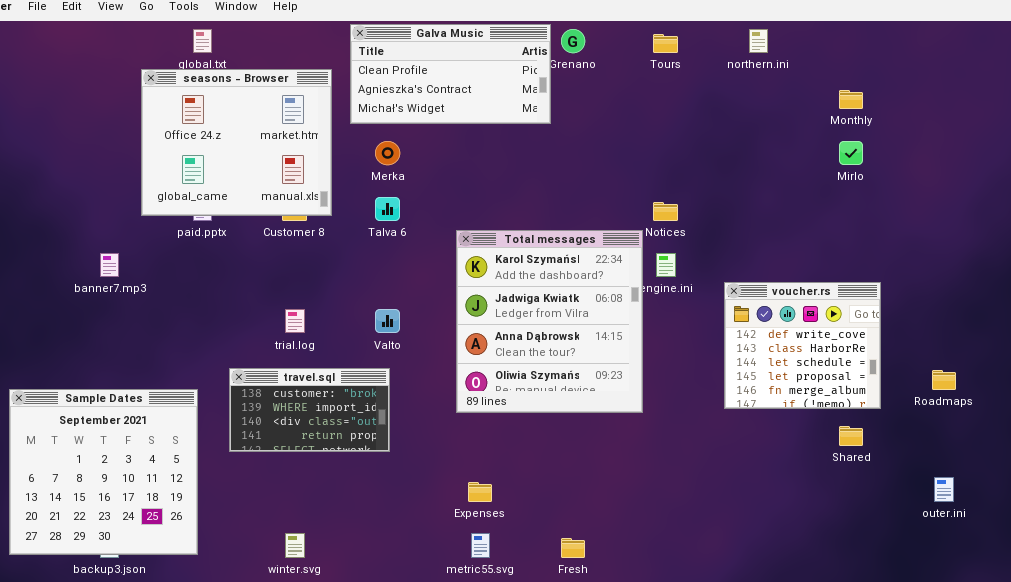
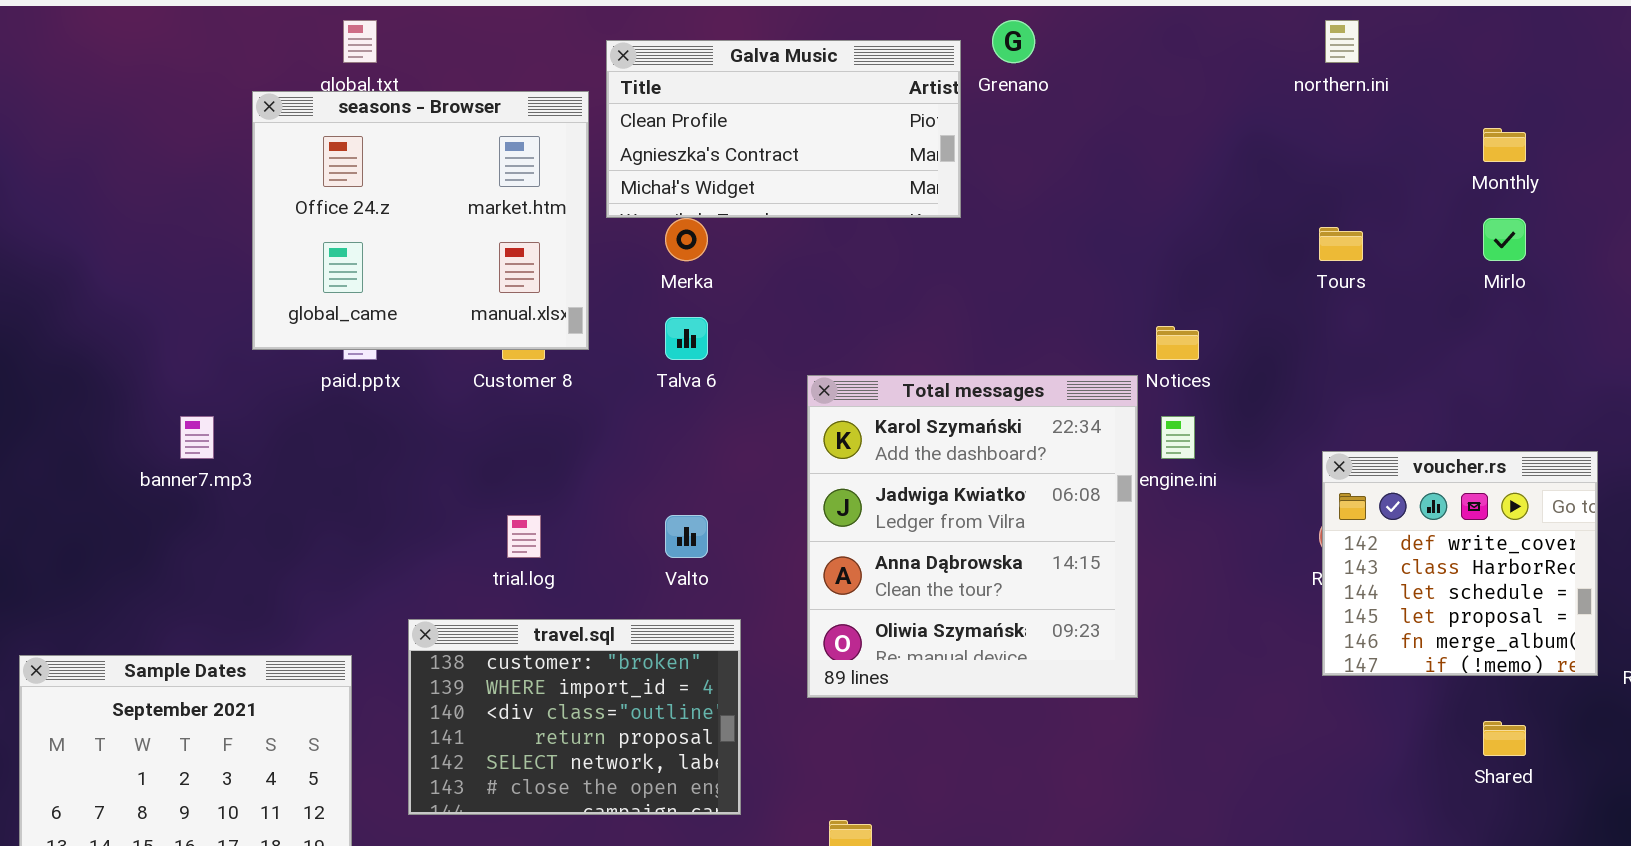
Galva Music: [350,24,551,124] -> [606,40,961,218], moved
Tours: [653,34,678,53] -> [1319,227,1363,261], moved
voucher.rs: [724,282,881,409] -> [1322,451,1598,676], moved
travel.sql: [229,368,390,452] -> [408,619,741,815], resized

